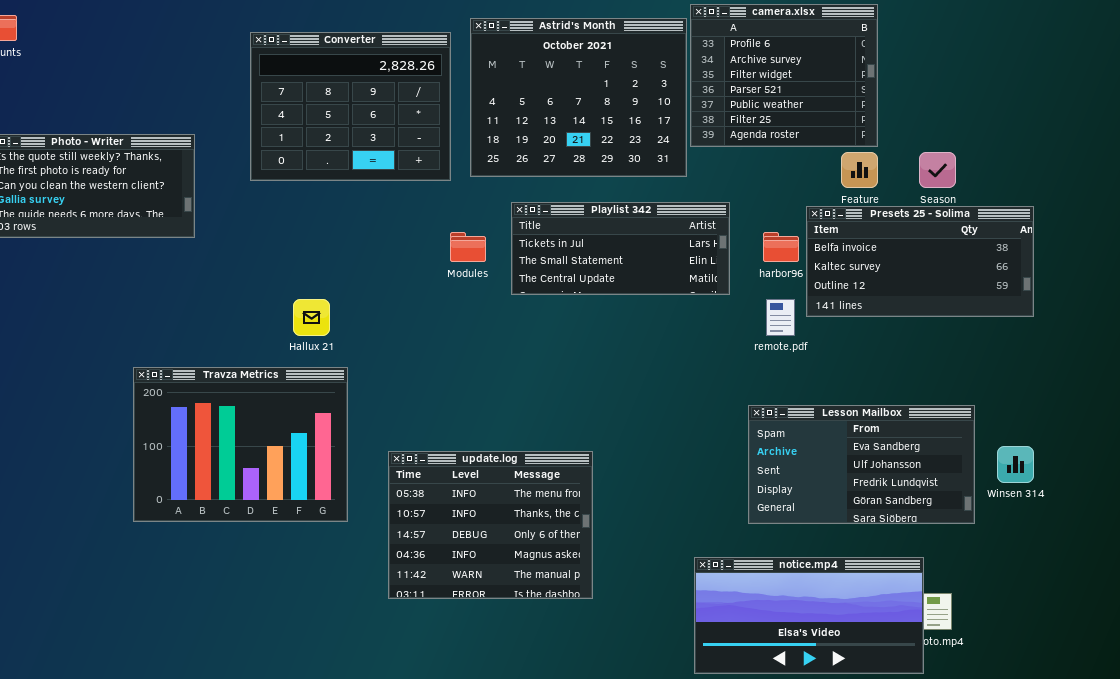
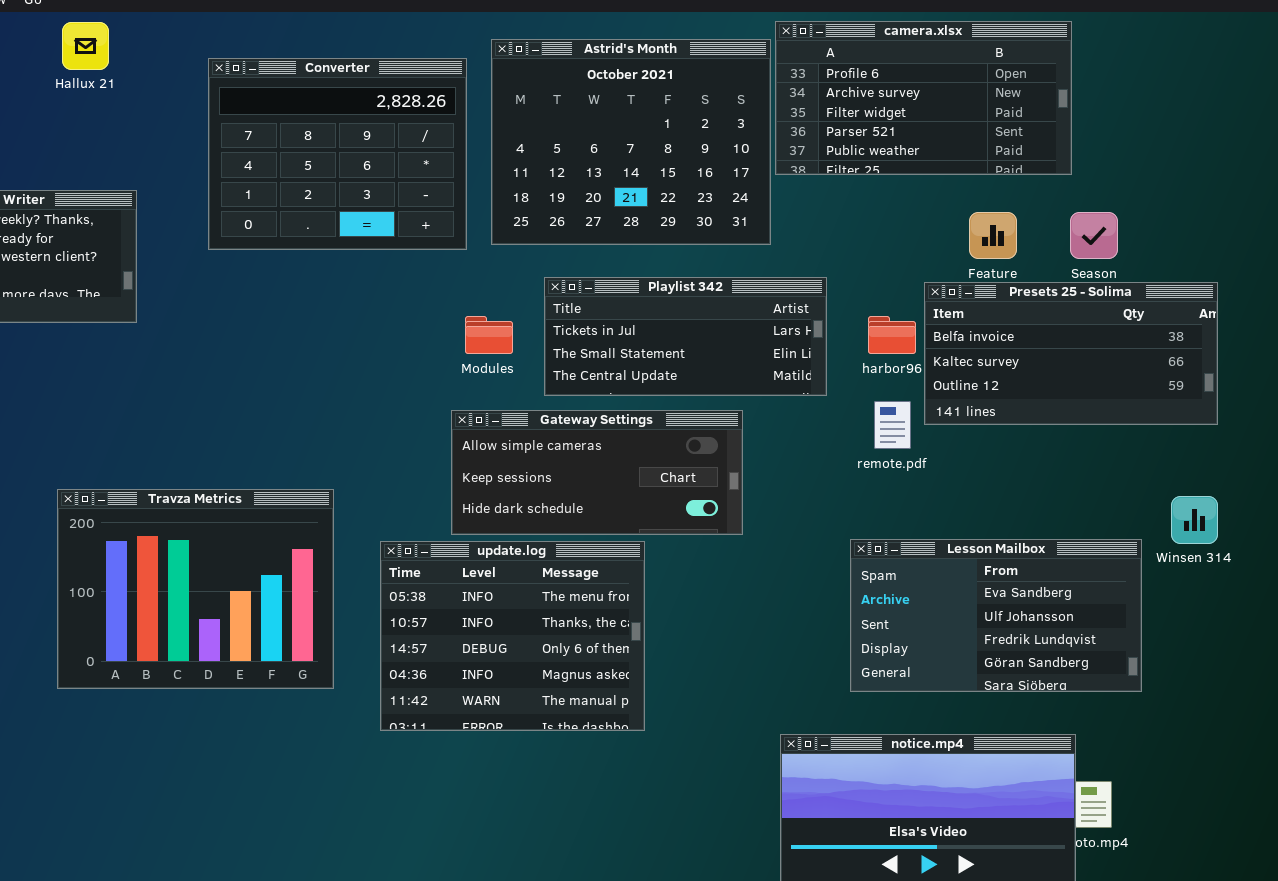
camera.xlsx: [690,4,878,147] -> [775,21,1072,175], resized
Hallux 21: [293,299,330,336] -> [62,22,109,70], moved
Gateway Settings: none -> [451,410,743,535], opened
Winsen 314: [997,446,1034,483] -> [1171,496,1218,544], moved
update.log: [388,451,593,599] -> [380,541,645,731], moved

